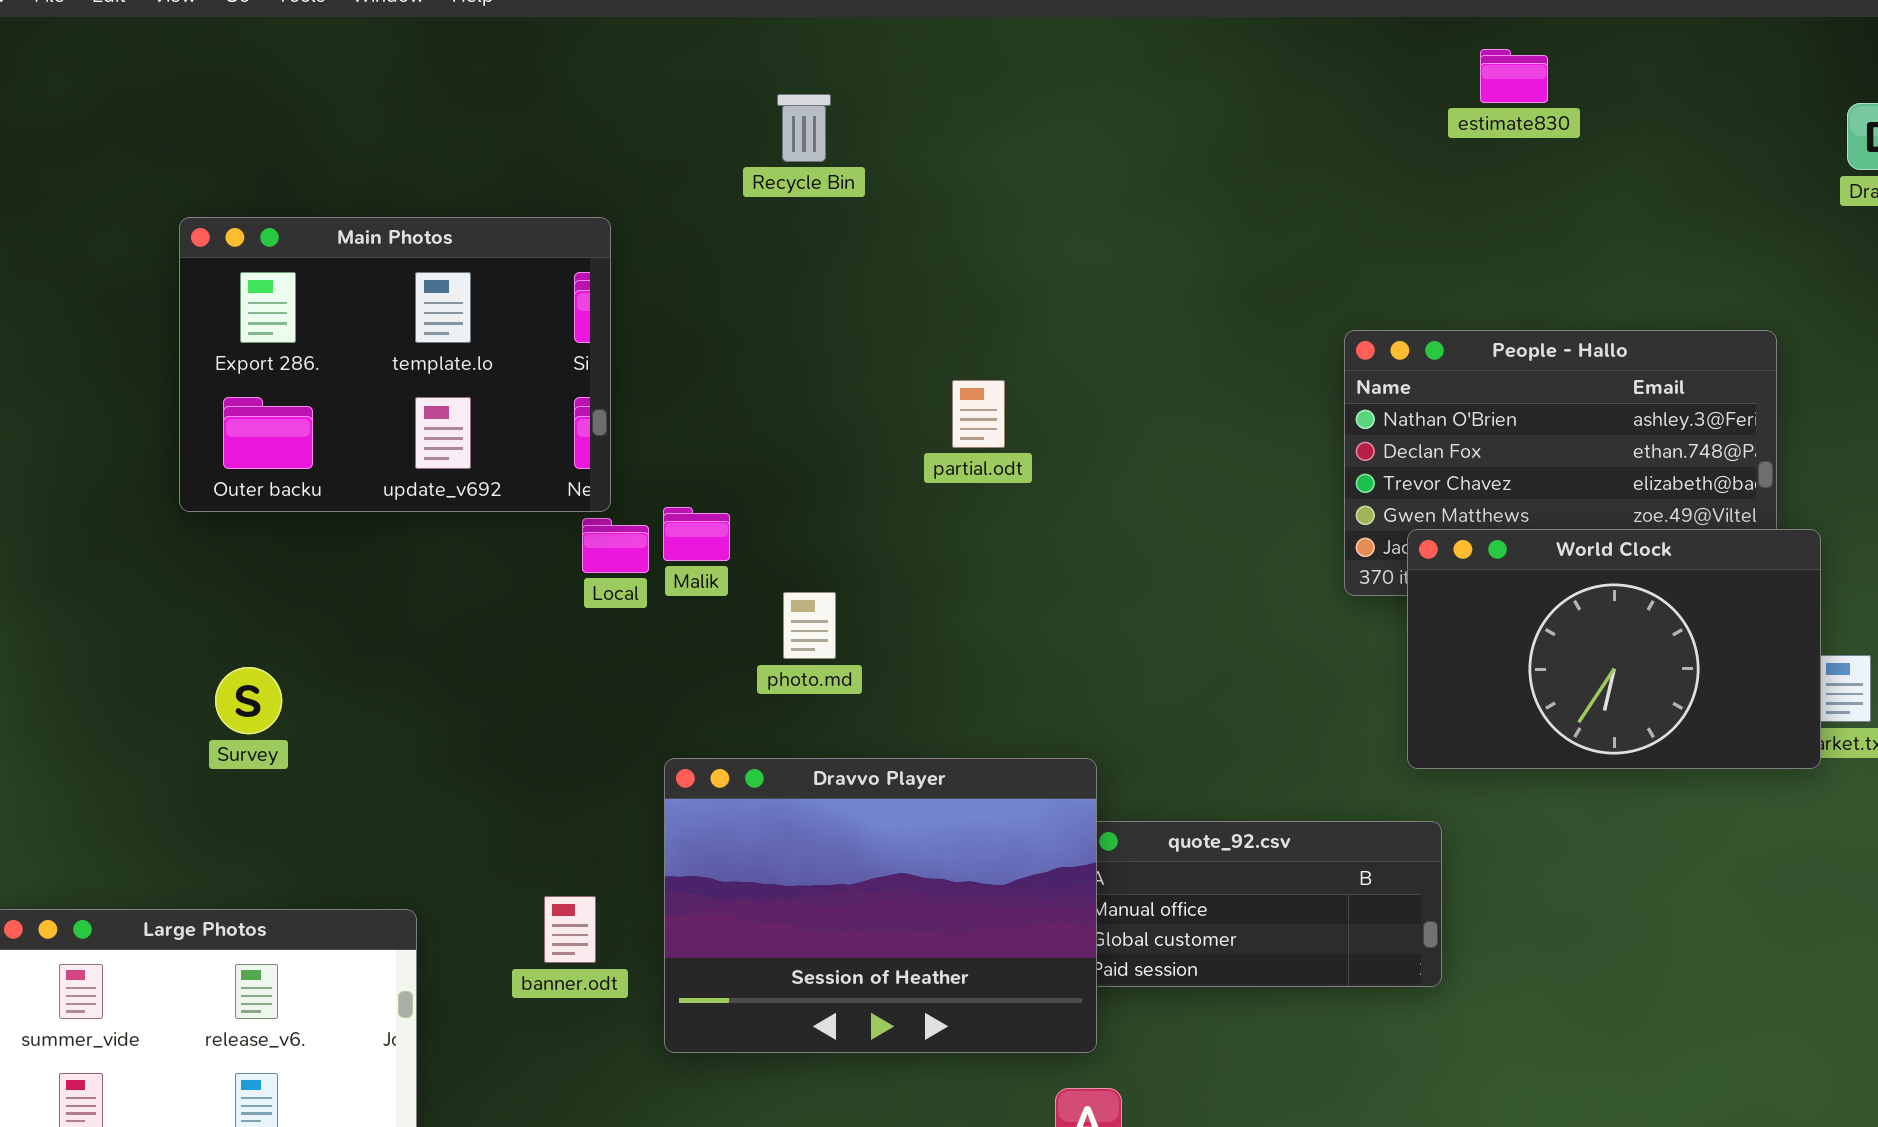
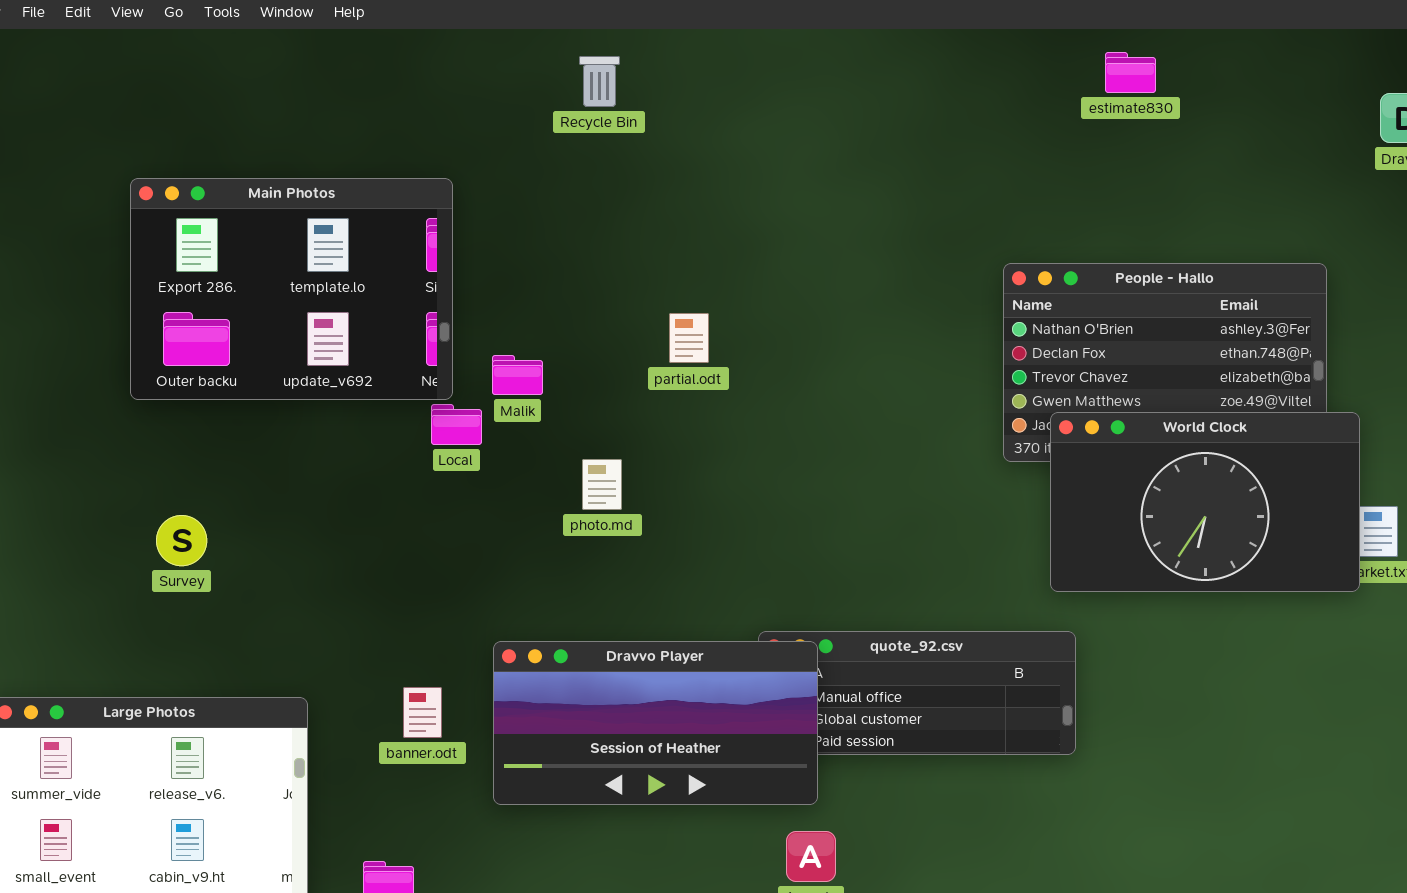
Recycle Bin: [777,94,831,162] -> [579,56,620,107], moved
partial.odt: [952,380,1005,448] -> [669,313,709,363], moved
Malik: [663,507,730,561] -> [492,355,543,395], moved
Dravvo Player: [664,758,1097,1053] -> [493,641,818,805], resized

